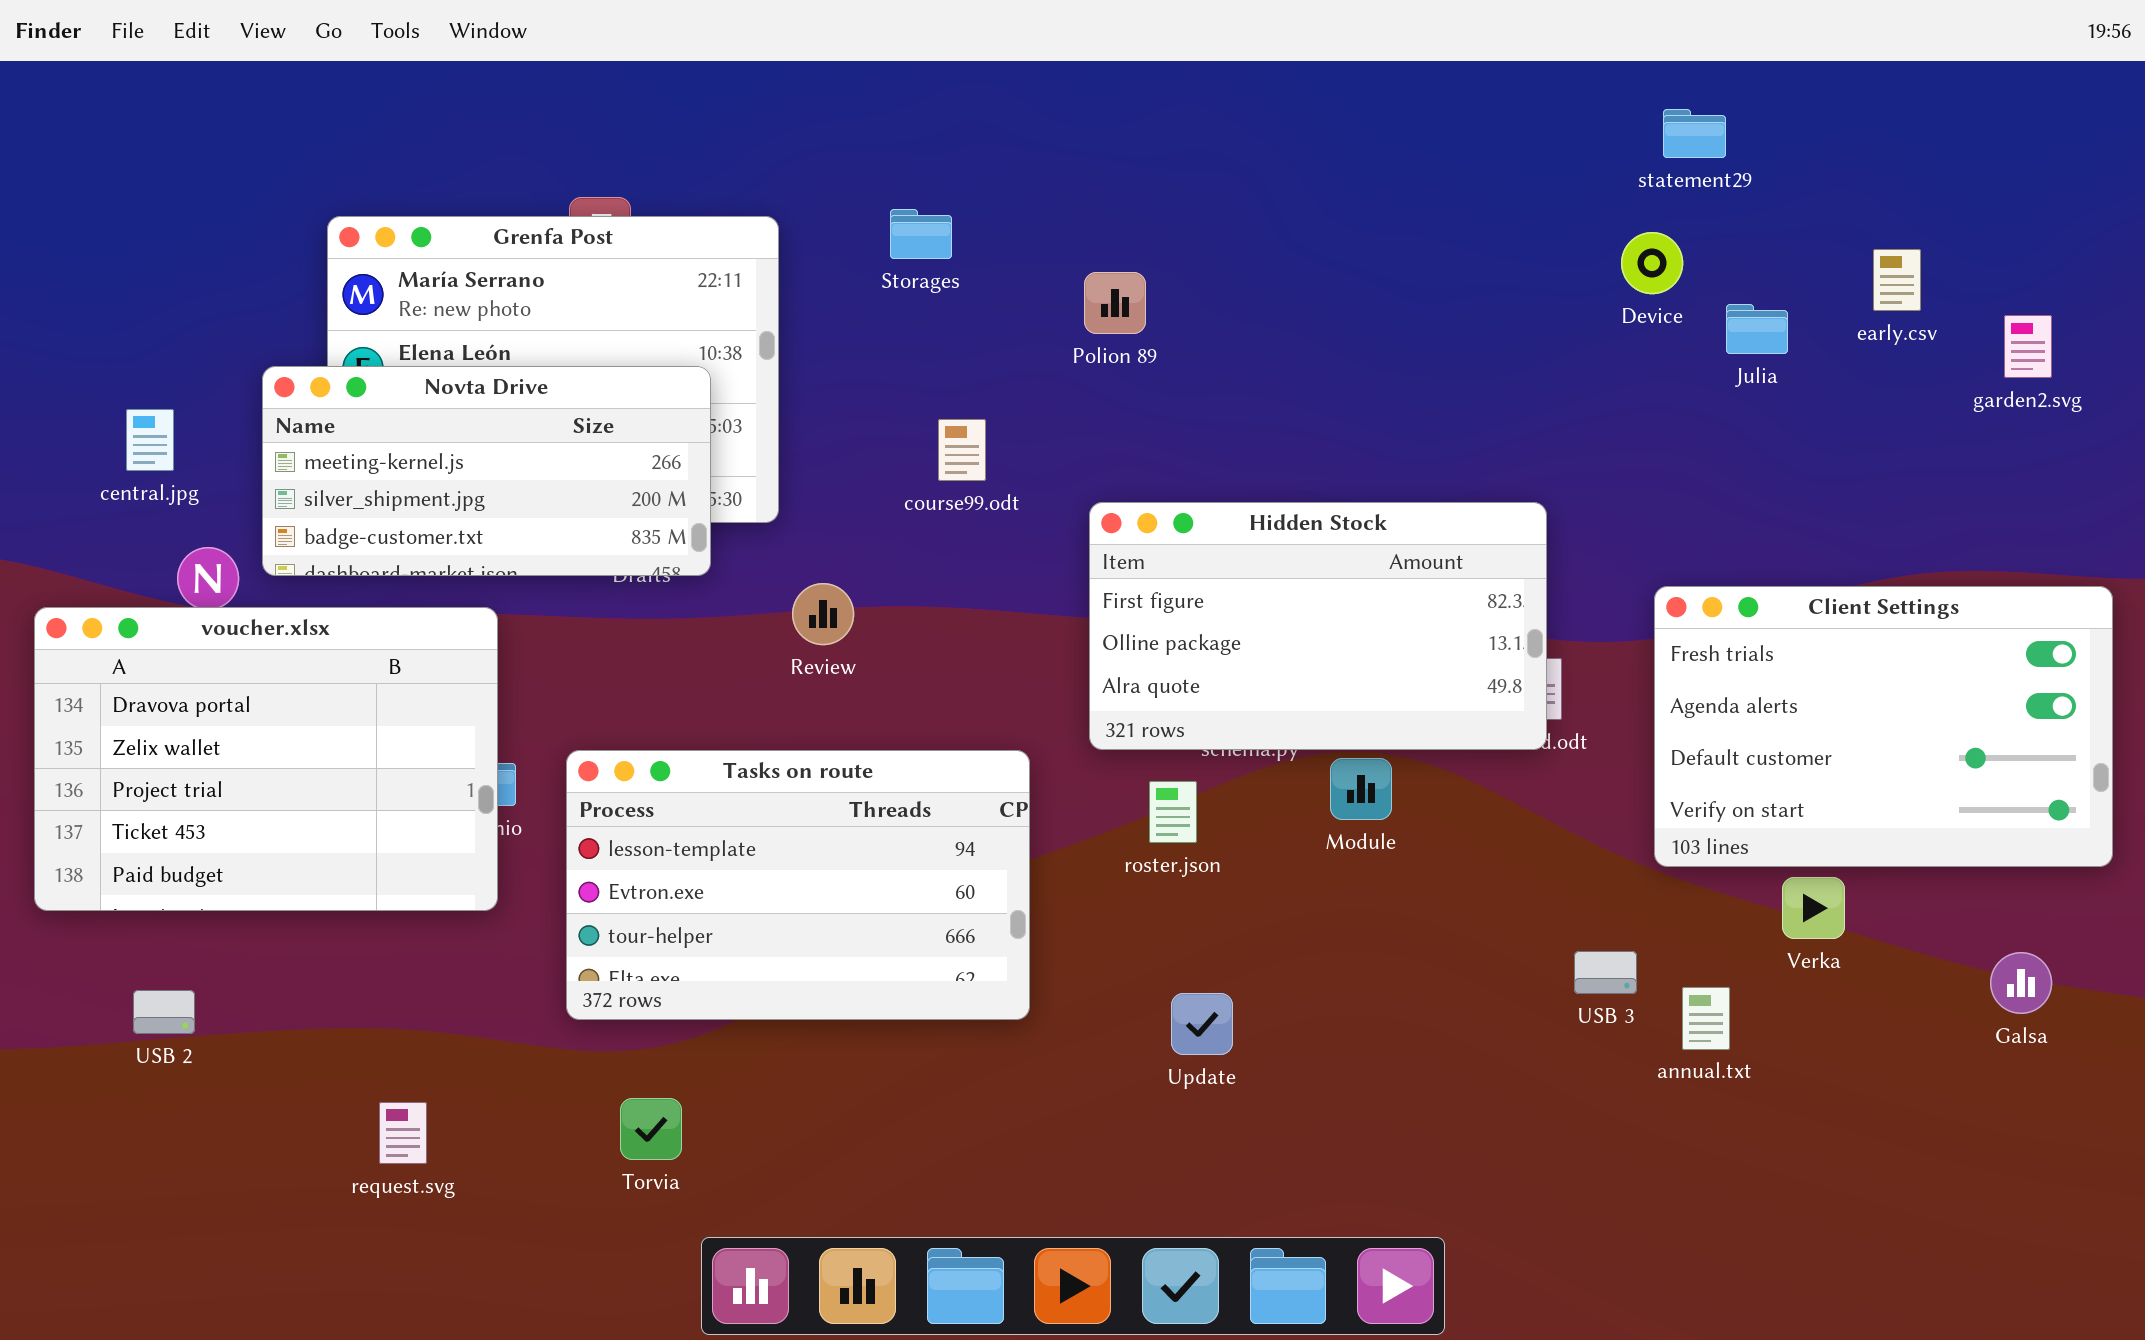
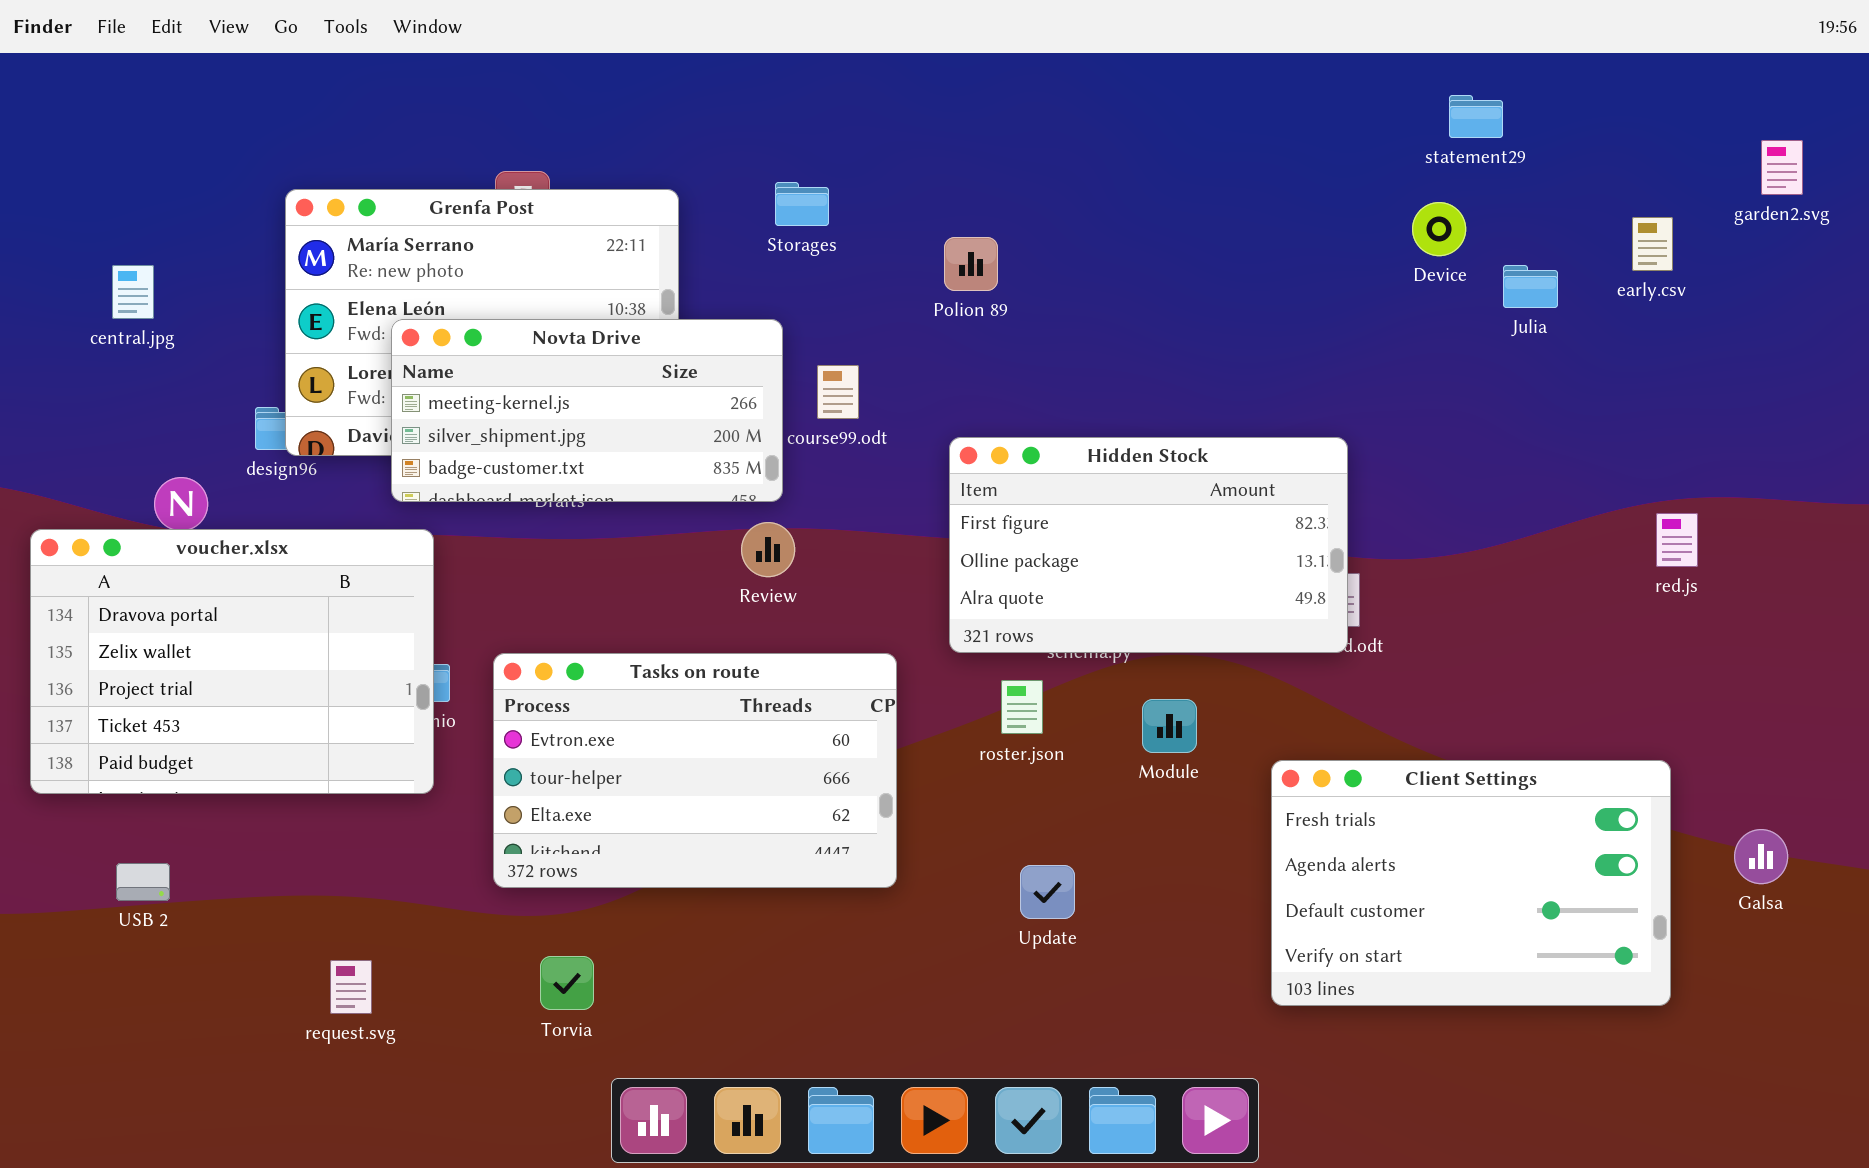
garden2.svg: [2004,315,2052,378] -> [1761,140,1803,195], moved
Novta Drive: [262,366,711,576] -> [391,319,783,502], moved
central.jpg: [126,409,174,471] -> [112,265,154,319], moved
Review: [792,583,854,645] -> [741,522,795,577], moved
Client Settings: [1654,586,2113,867] -> [1271,760,1671,1006], moved
Tasks on route: [566,750,1030,1020] -> [493,653,897,888], scrolled down 1 row
Module: [1330,758,1392,820] -> [1142,699,1197,753], moved

